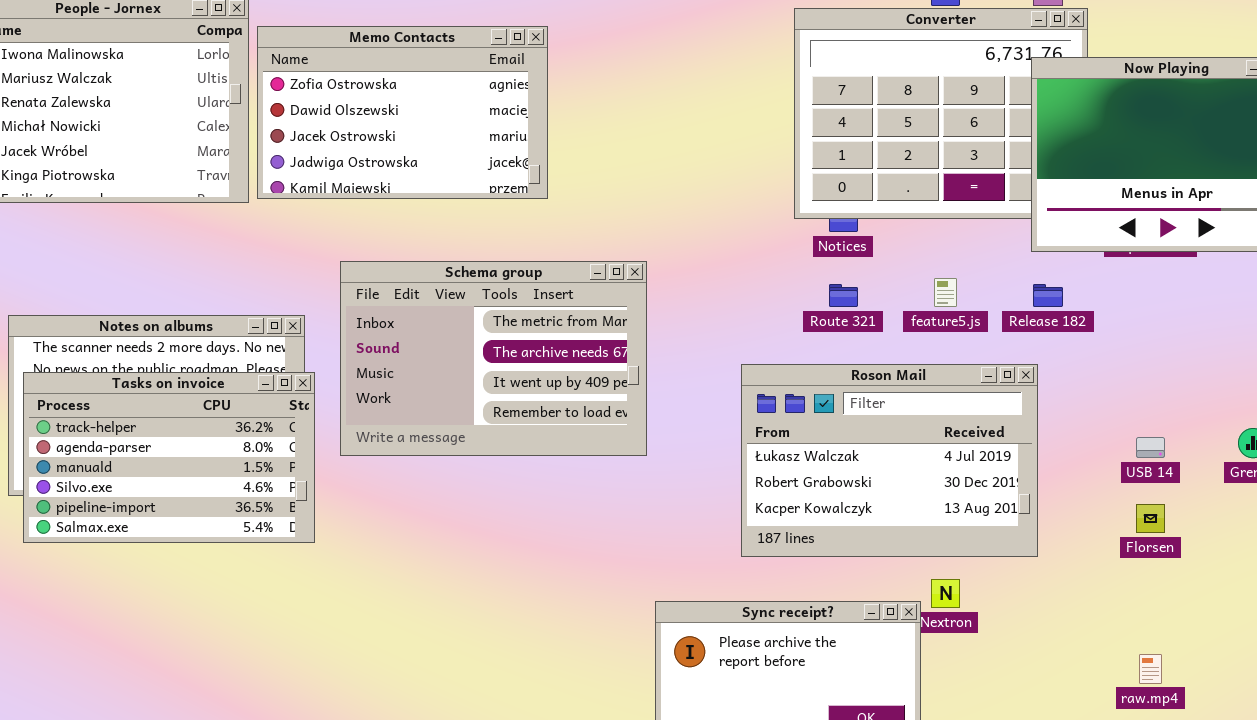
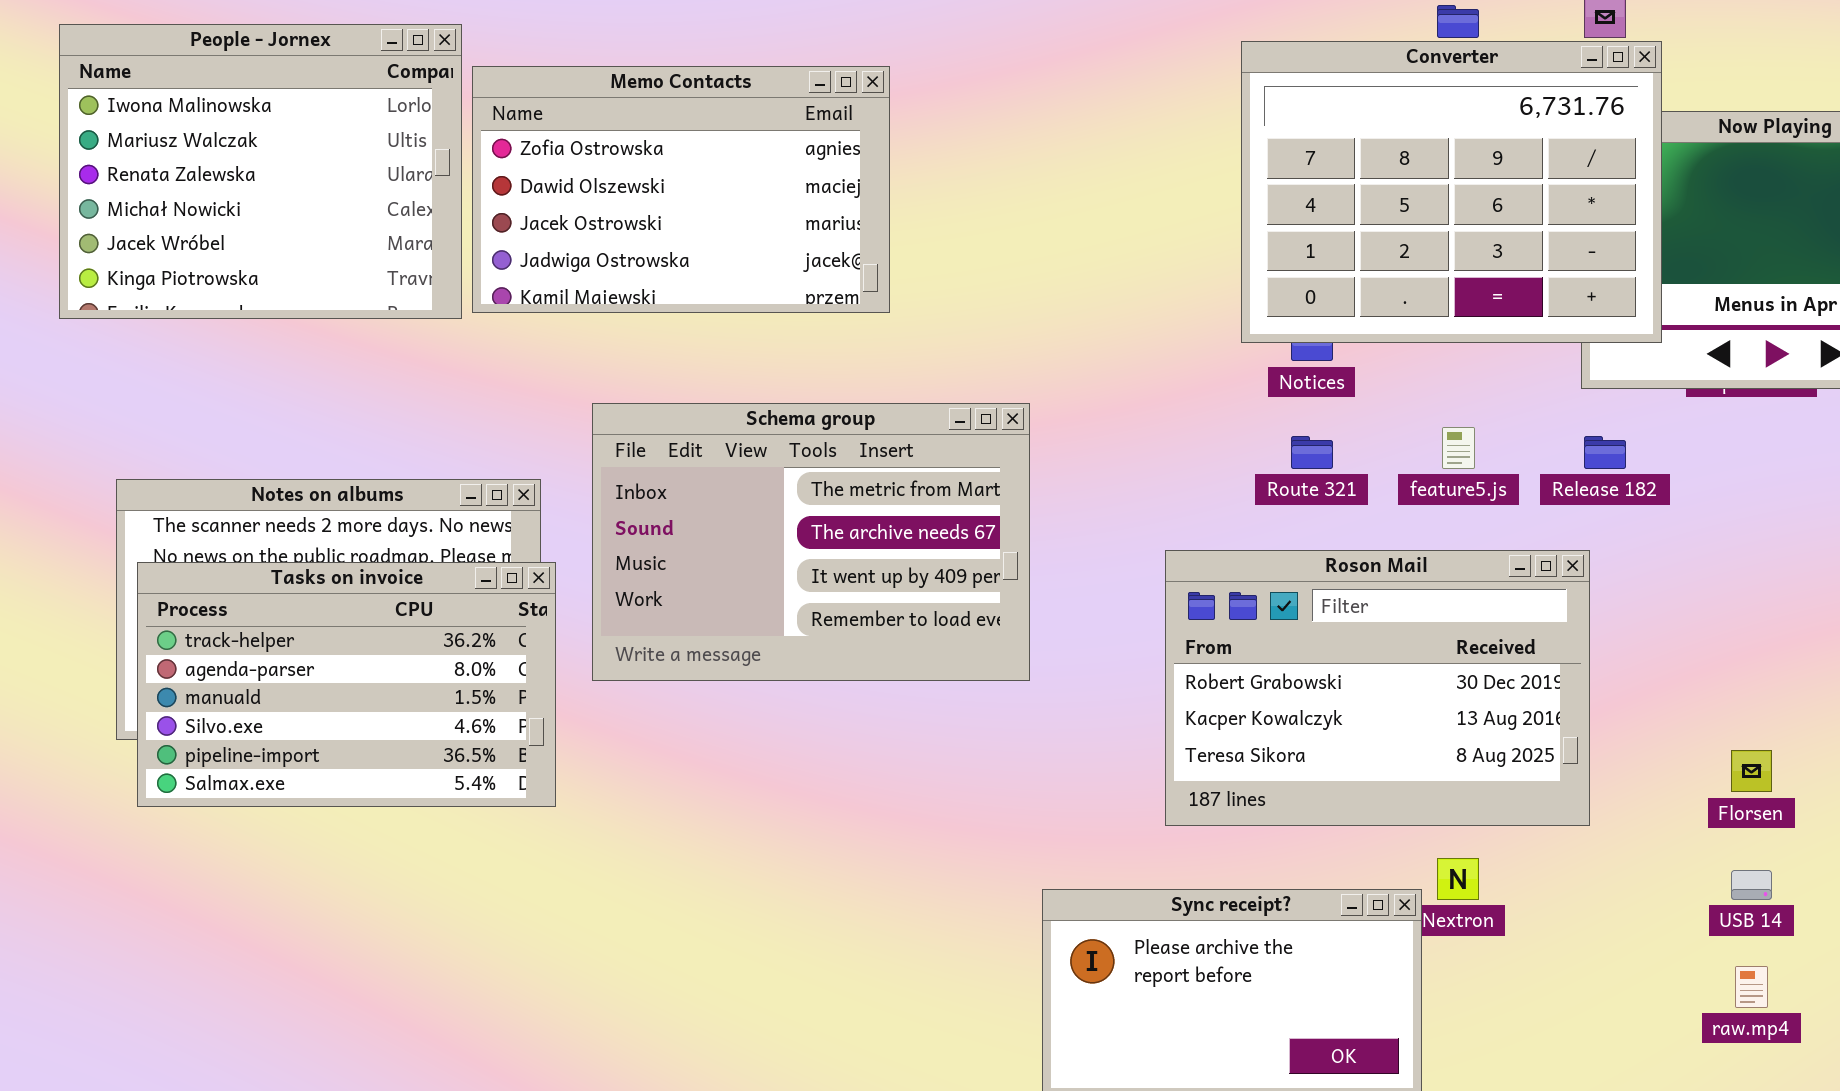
Converter: [794,8,1088,219] -> [1241,41,1662,343], raised
Roson Mail: [741,364,1038,557] -> [1165,550,1590,826], scrolled down 1 row
USB 14: [1136,437,1165,458] -> [1731,870,1772,900], moved

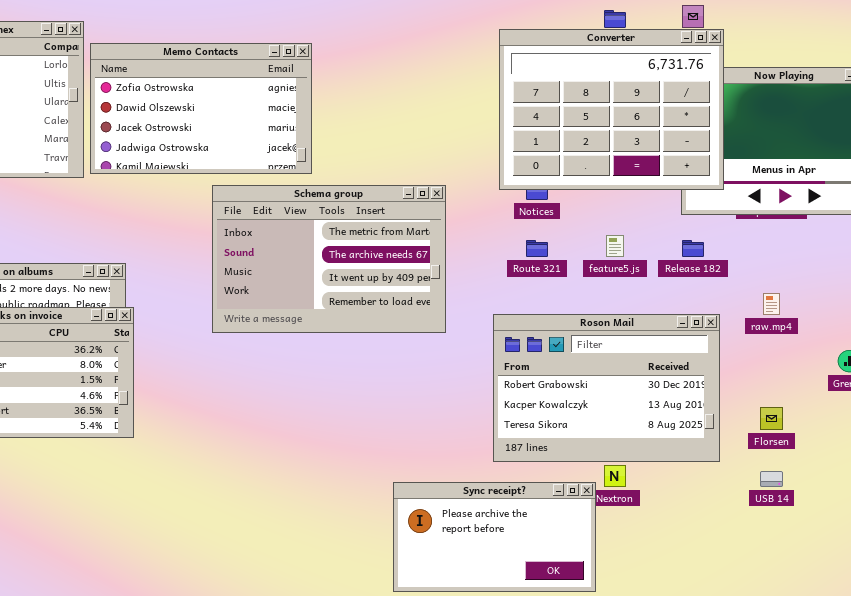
Schema group: [592,403,1030,681] -> [212,185,446,333], moved
Roson Mail: [1165,550,1590,826] -> [493,314,720,462], moved
raw.mp4: [1735,966,1768,1008] -> [763,293,780,315], moved

